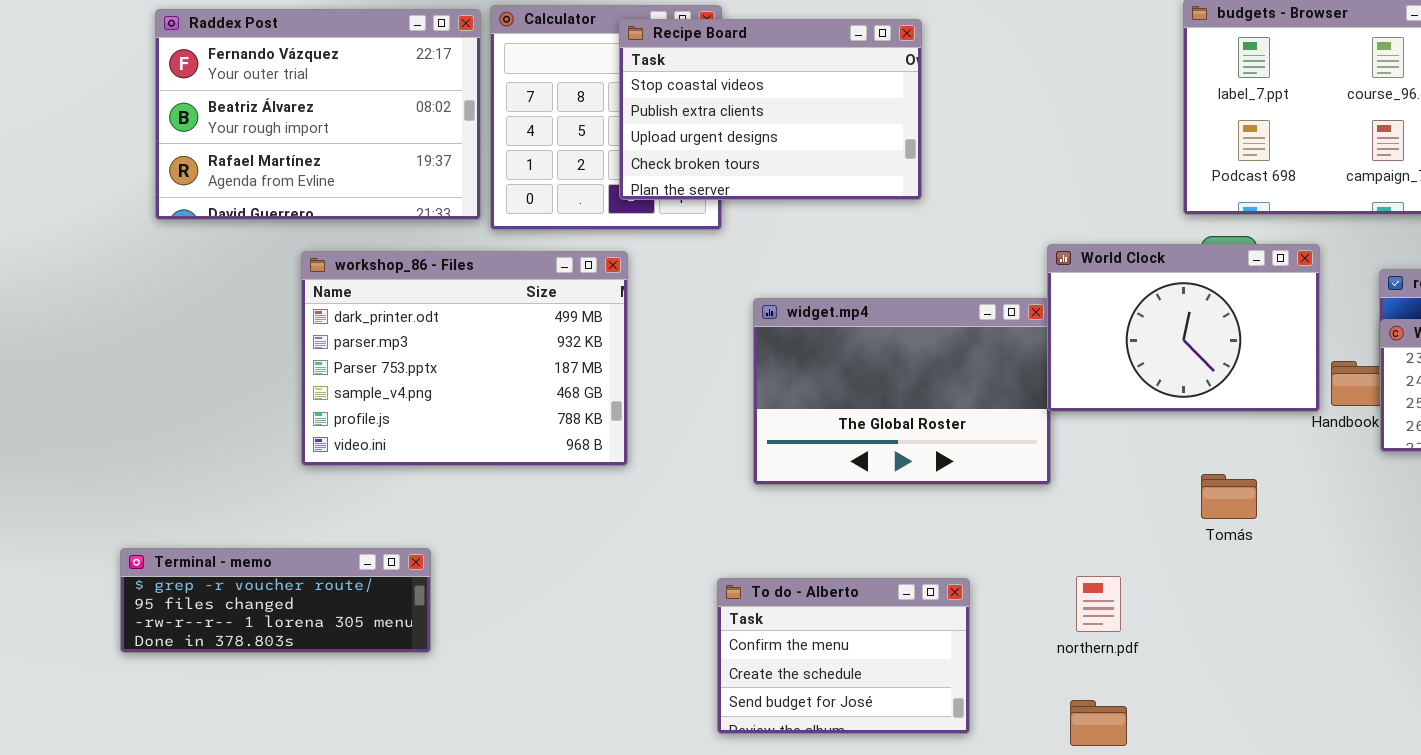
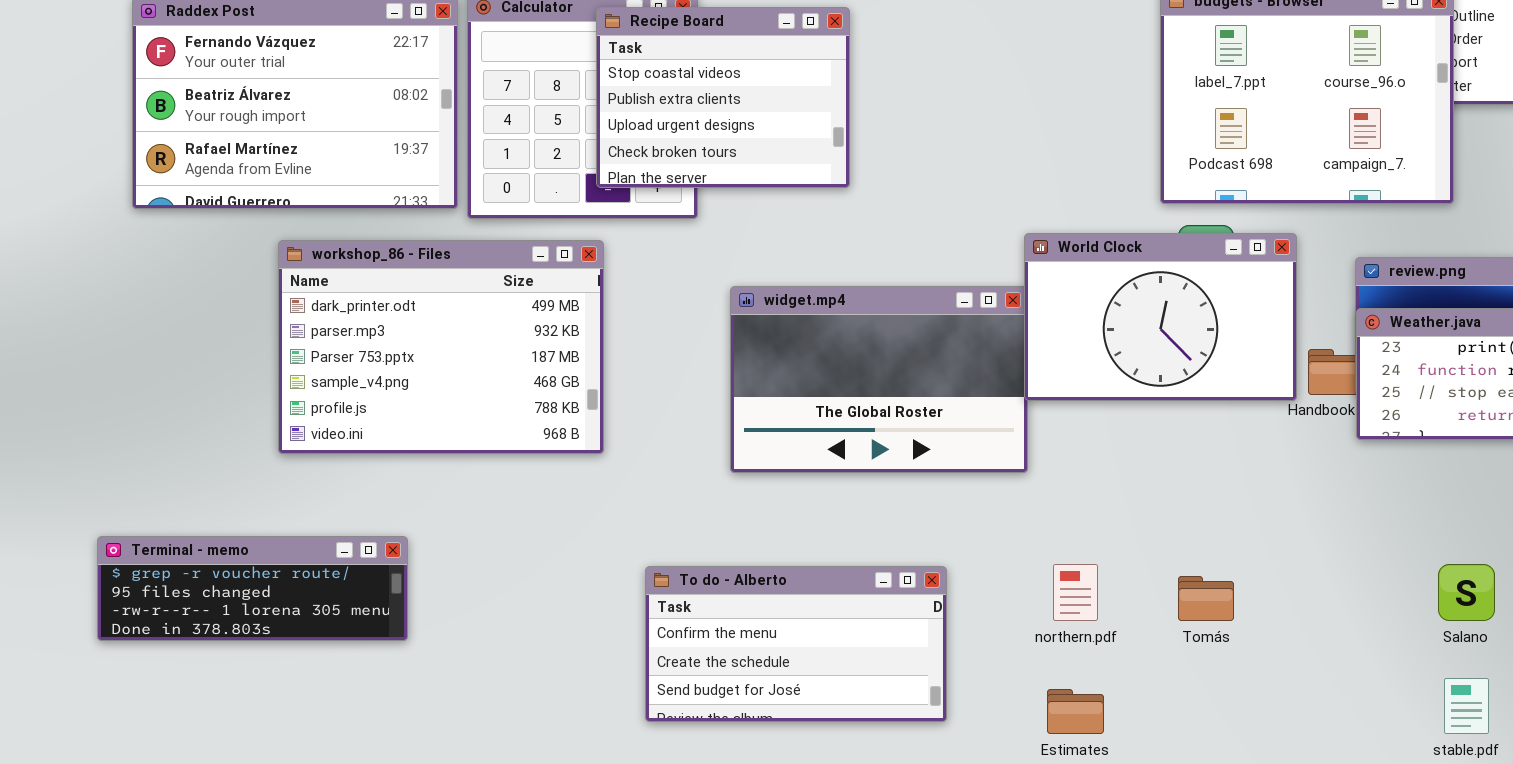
Recipe Board: [619,19,922,200] -> [596,7,850,188], resized
Tomás: [1201,474,1257,519] -> [1178,576,1234,621], moved
To do - Alberto: [717,578,970,734] -> [645,566,947,722], resized

